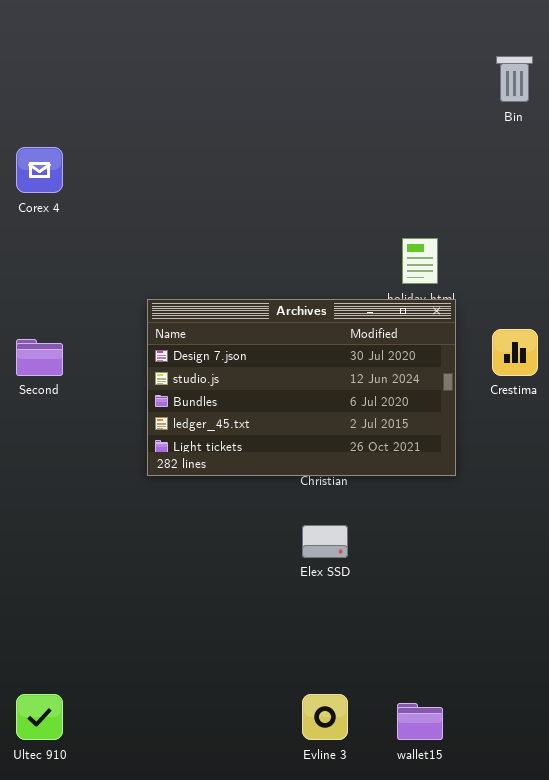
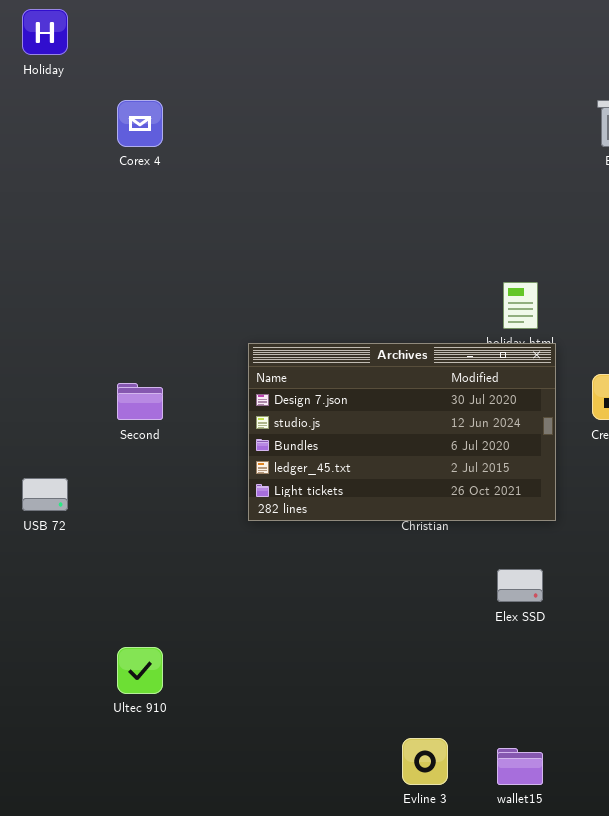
Corex 4: [16,147,63,193] -> [117,100,163,147], moved
Elex SSD: [302,525,348,558] -> [497,569,543,602], moved
Ultec 910: [16,694,63,740] -> [117,647,163,694], moved

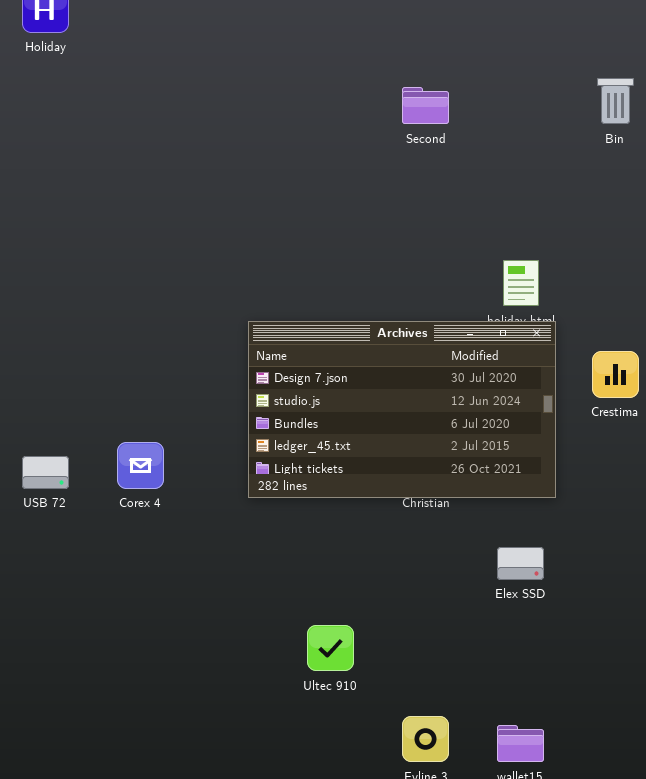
Corex 4: [117,100,163,147] -> [117,442,164,489], moved
Second: [117,383,163,420] -> [402,87,449,124], moved
Ultec 910: [117,647,163,694] -> [307,625,354,671], moved

